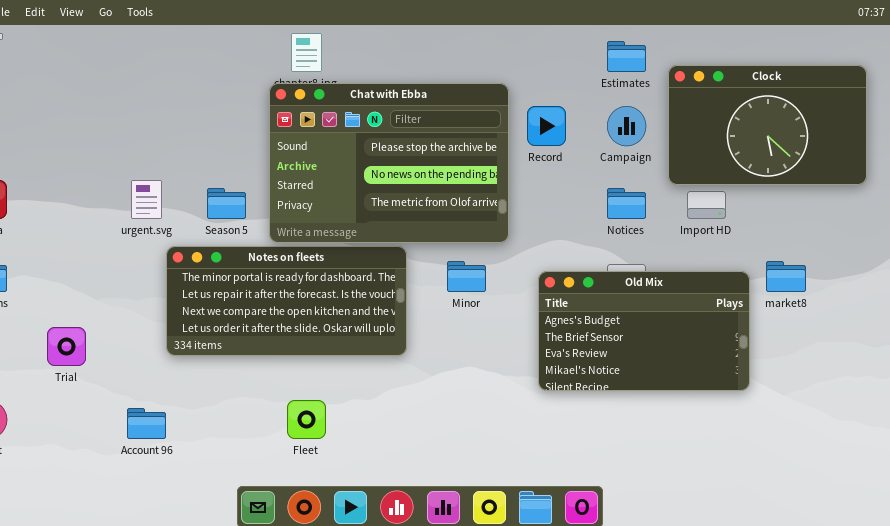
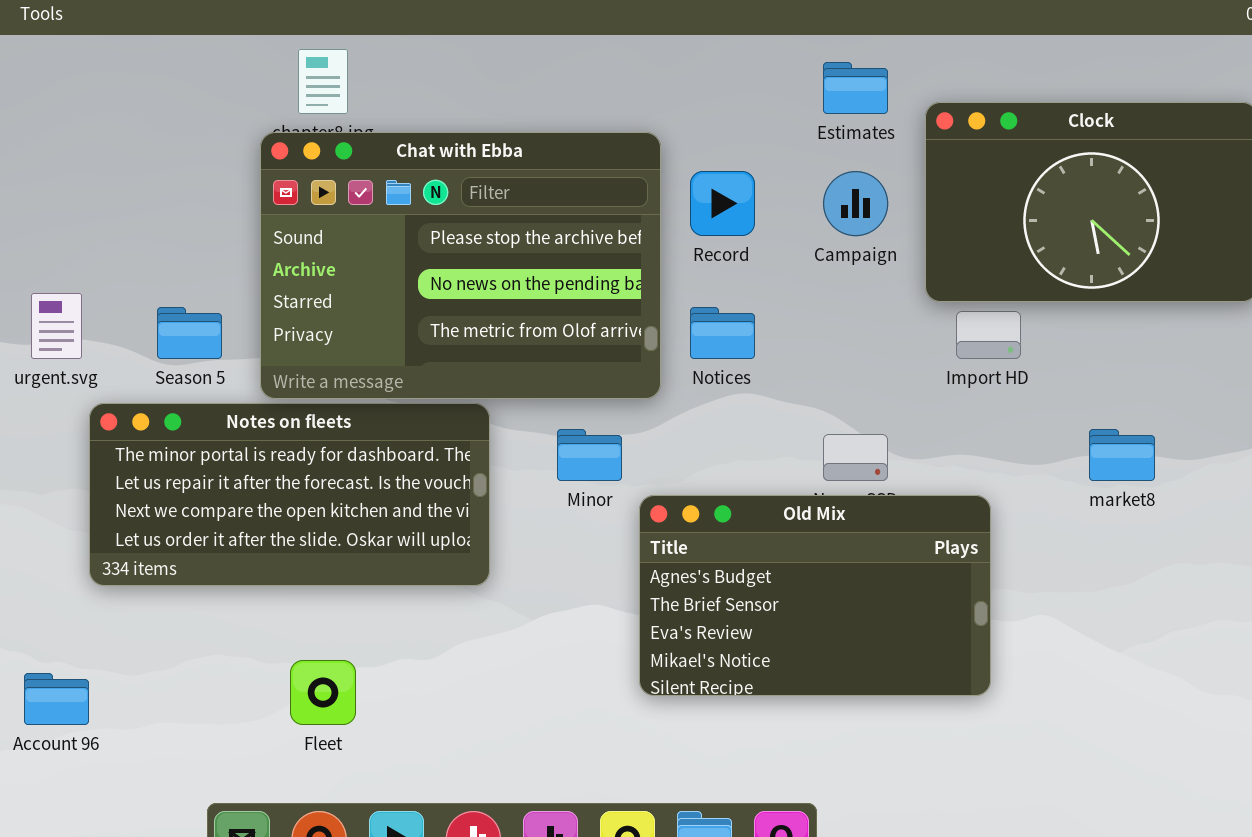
Notices: [607,188,646,219] -> [690,307,755,359], moved
Old Mix: [538,271,750,391] -> [639,495,991,696], moved

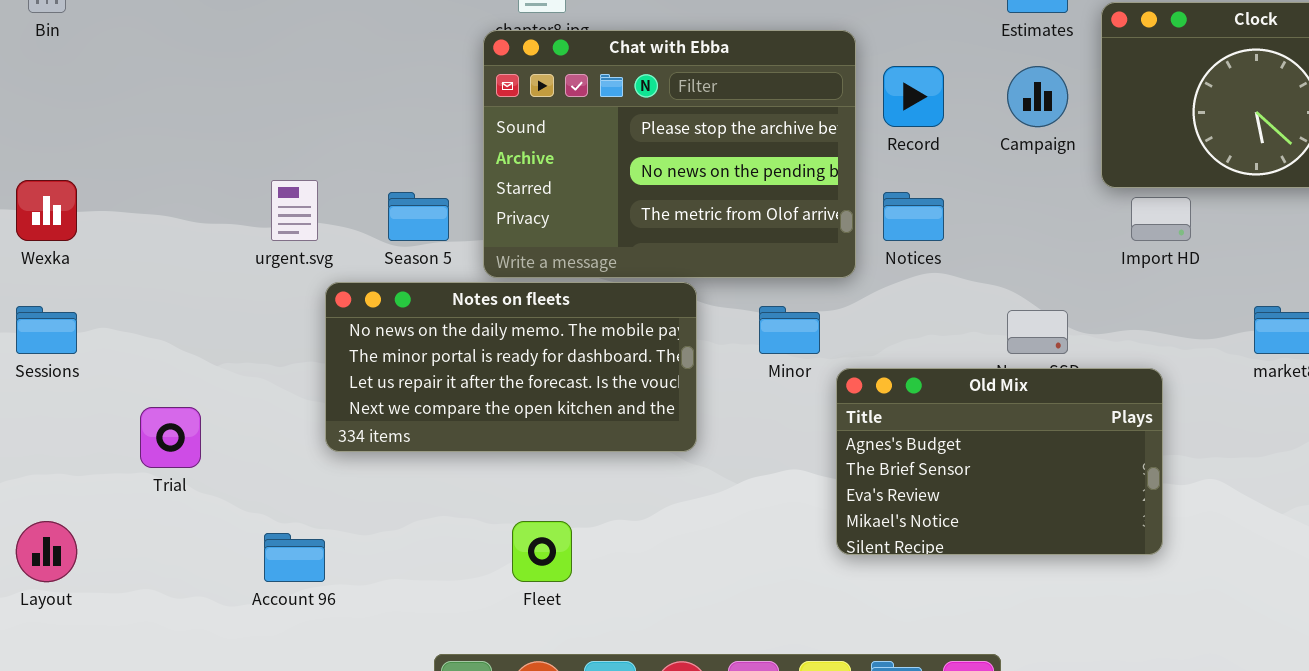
Notes on fleets: [89,403,490,586] -> [325,282,697,452], scrolled up 1 row

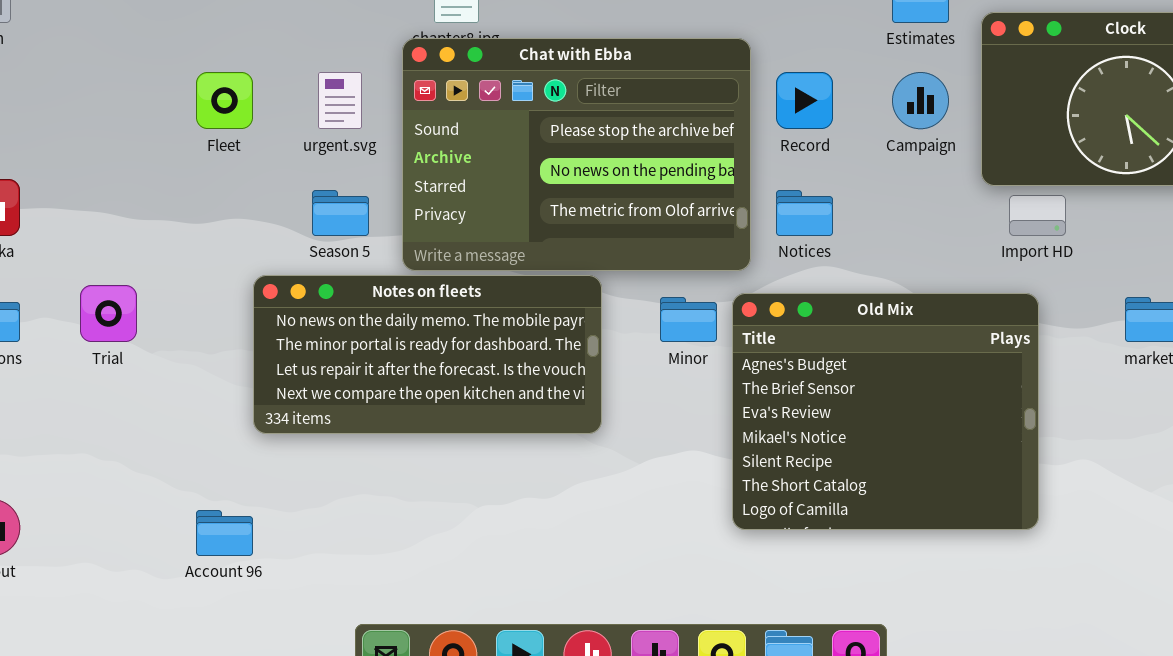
urgent.svg: [271,180,318,241] -> [318,72,362,129], moved
Old Mix: [836,368,1163,555] -> [732,293,1039,530], resized
Trial: [140,407,201,468] -> [80,285,137,342], moved
Fleet: [512,521,572,582] -> [196,72,253,129], moved

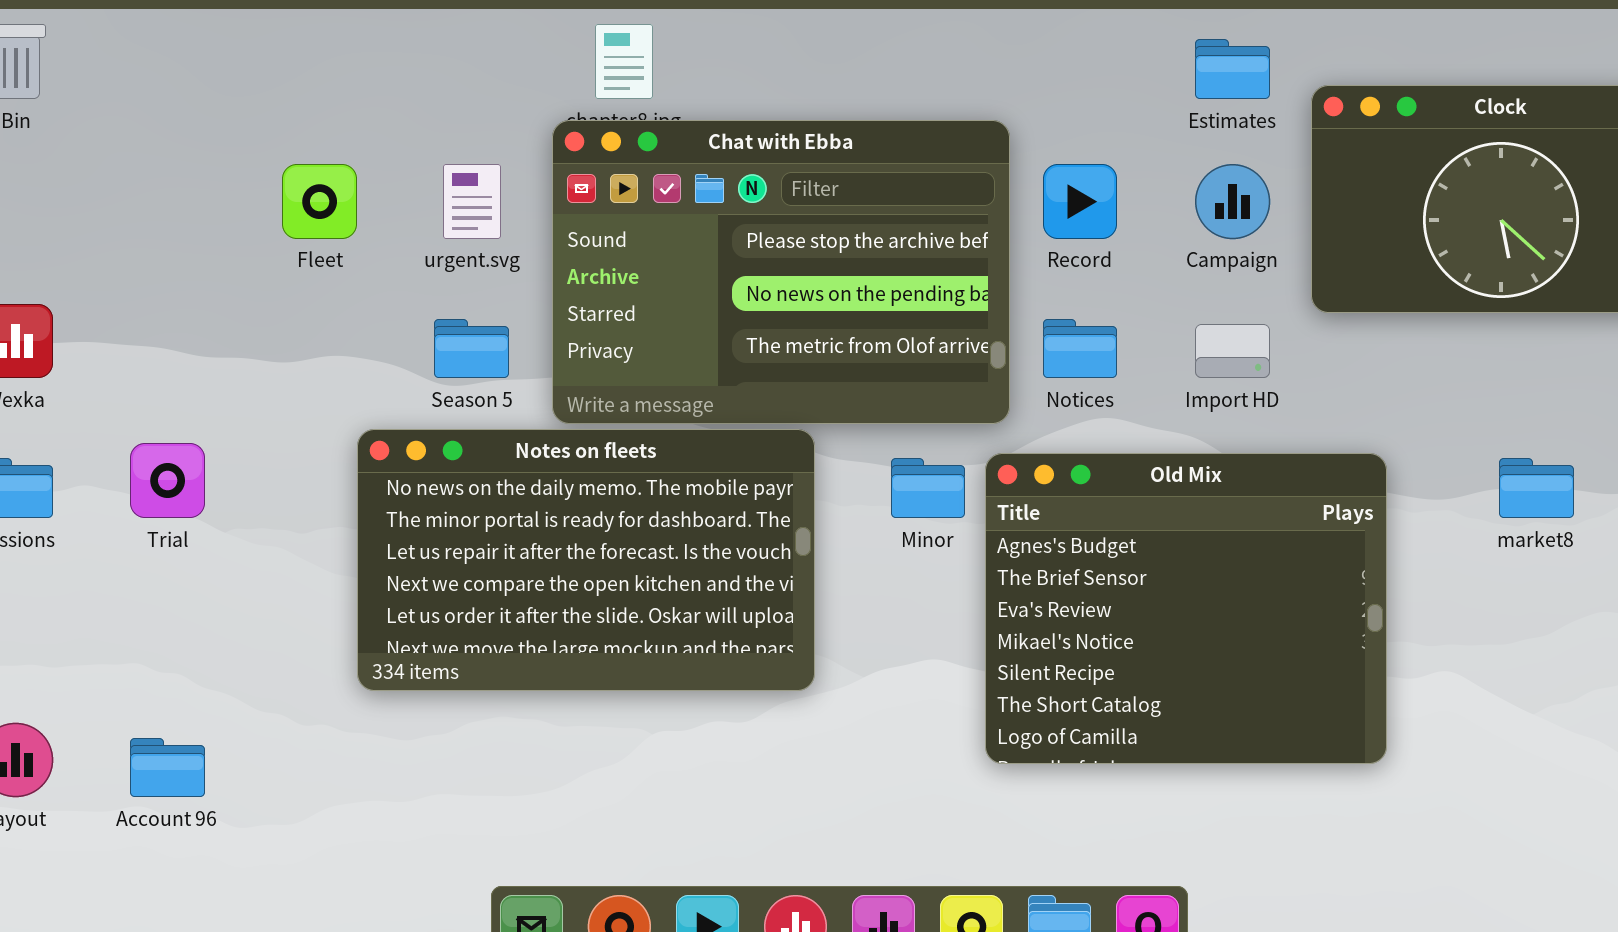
Import HD: [1009,195,1066,236] -> [1195,324,1270,378], moved
Notes on fleets: [253,275,602,434] -> [357,429,815,691], resized
Account 96: [196,510,253,556] -> [130,738,205,797], moved

